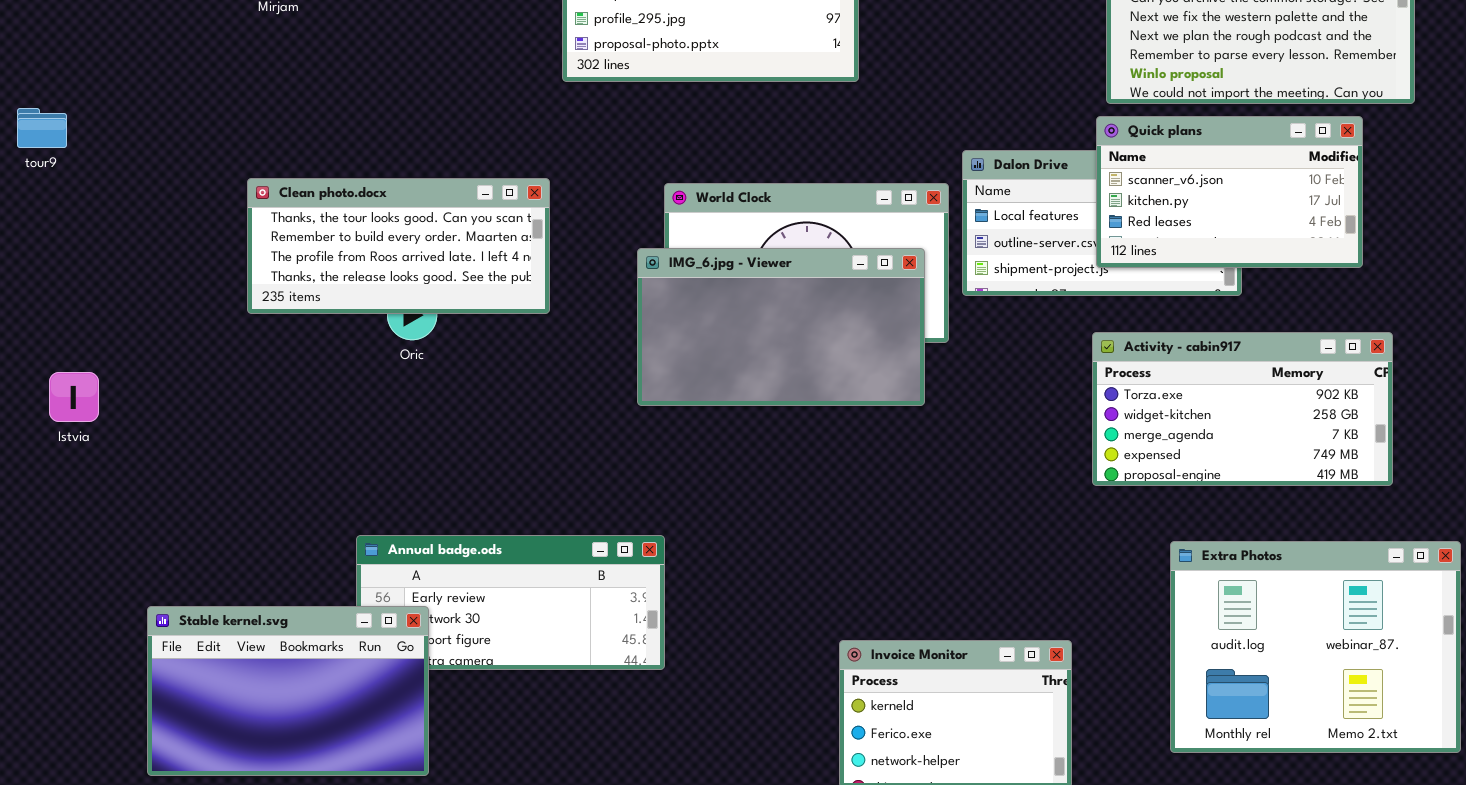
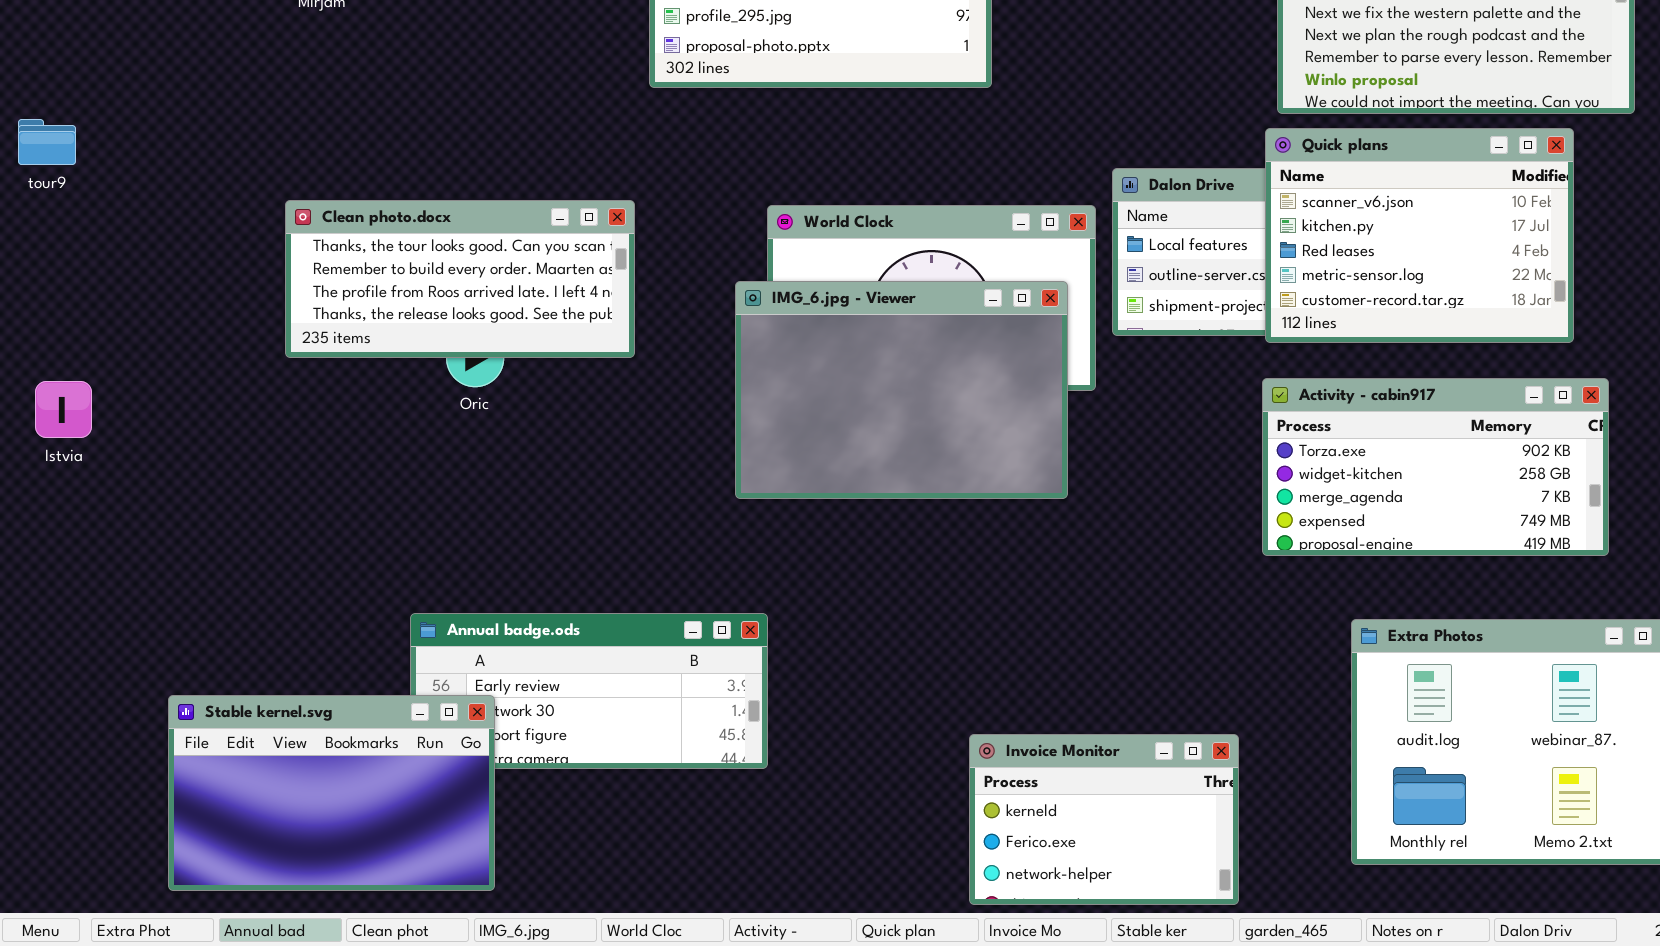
Quick plans: [1096,116,1363,268] -> [1265,128,1574,343], resized
IMG_6.jpg - Viewer: [637,248,925,406] -> [735,281,1068,499], resized
Istvia: [49,372,99,422] -> [35,381,92,438], moved

